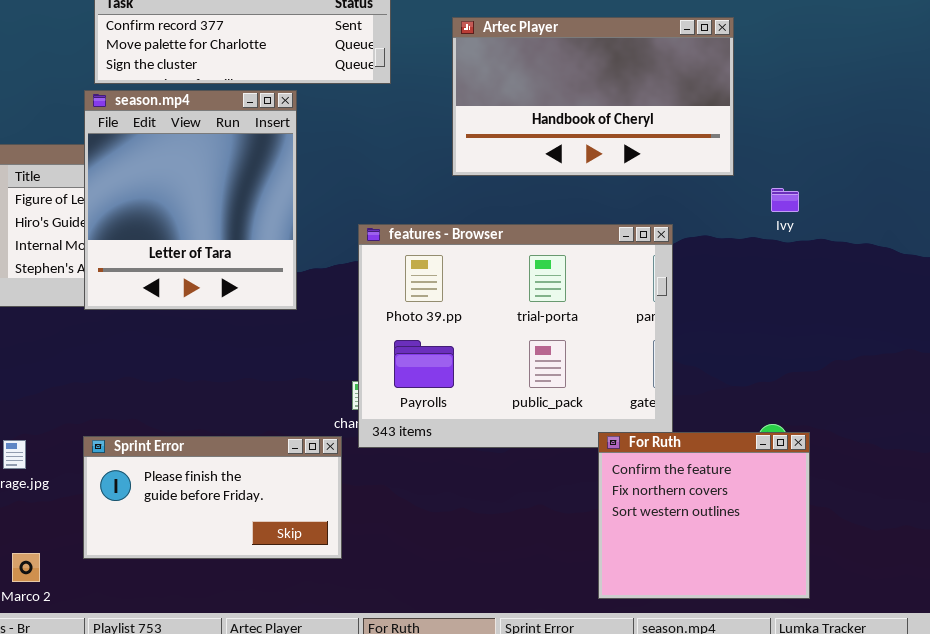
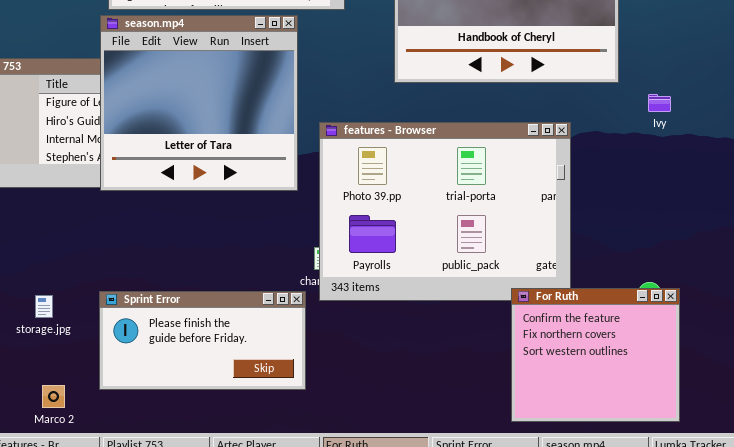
season.mp4: [84,90,297,310] -> [100,15,298,191], resized

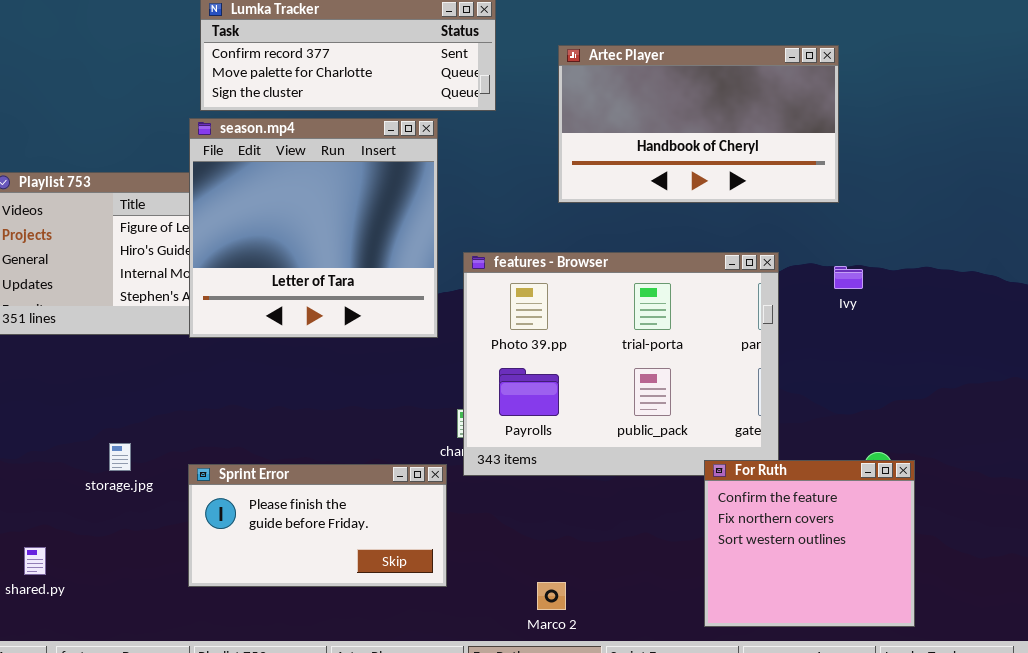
Ivy: [648,94,671,112] -> [834,266,863,289], moved
storage.jpg: [35,295,53,318] -> [109,443,131,471], moved
Marco 2: [42,385,65,408] -> [537,582,566,610], moved

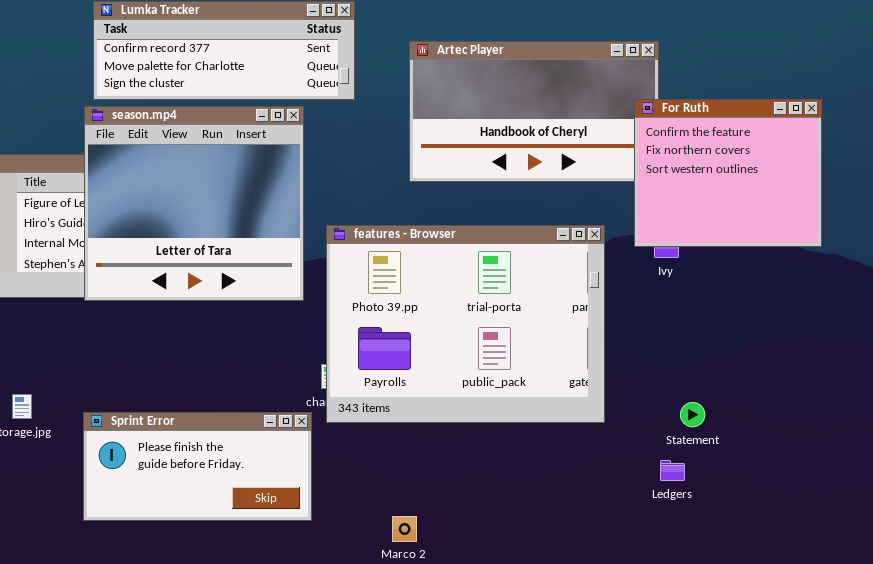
For Ruth: [704,460,915,627] -> [634,99,822,247], moved

